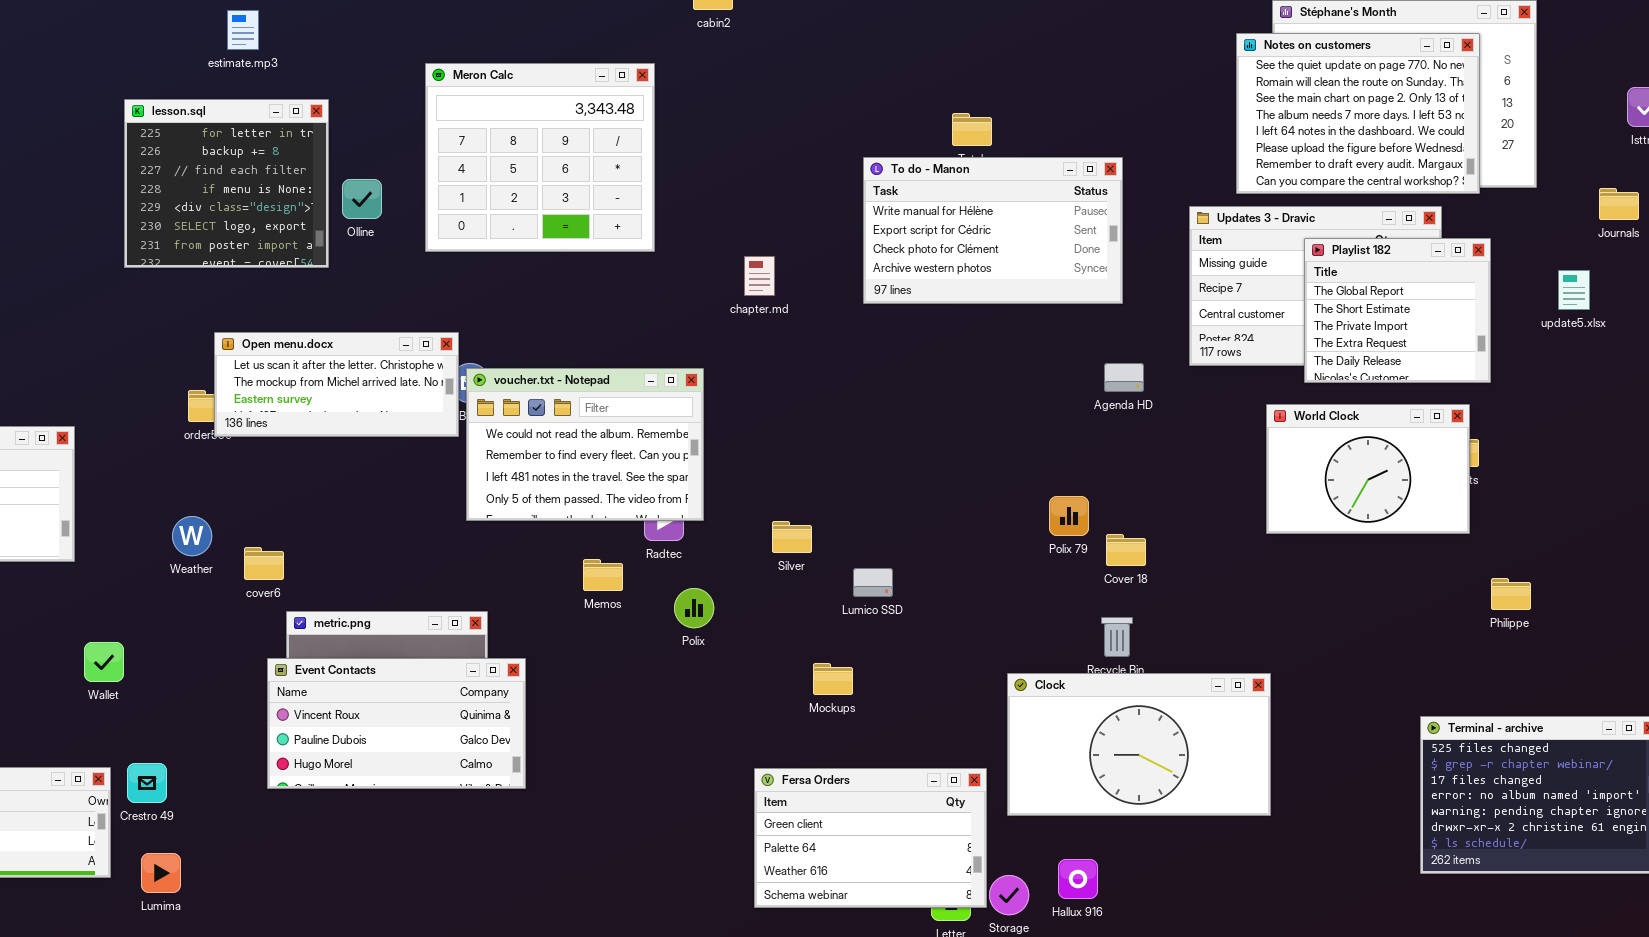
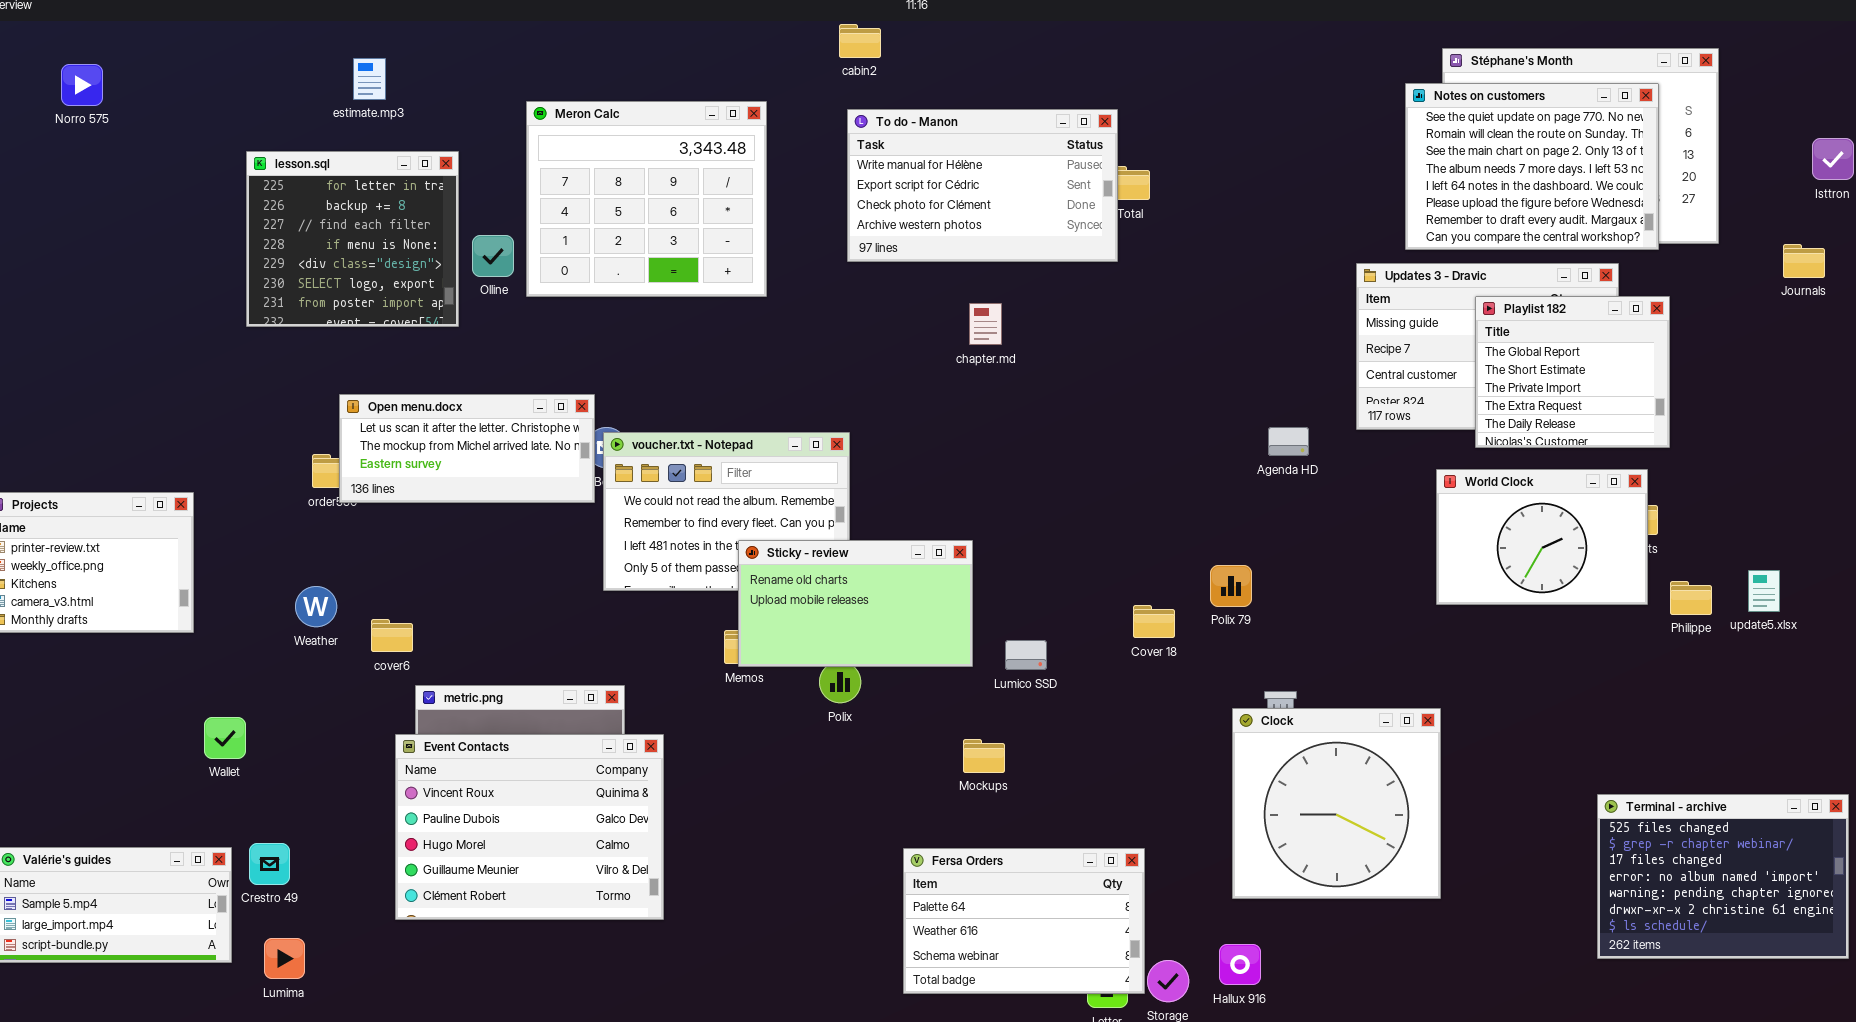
Meron Calc: [425,63,655,252] -> [526,101,767,297], moved
To do - Manon: [863,157,1123,304] -> [847,109,1118,262], moved
chapter.md: [744,256,775,296] -> [969,303,1002,345], moved
update5.xlsx: [1558,270,1590,310] -> [1748,570,1780,612], moved
Sticky - review: none -> [738,540,973,667], opened
Cover 18: [1106,534,1146,566] -> [1133,605,1175,638], moved
Philippe: [1491,578,1531,610] -> [1670,581,1712,615], moved
Event Contacts: [267,658,526,789] -> [395,734,664,920], resized
Clock: [1007,673,1271,816] -> [1232,708,1441,899], resized
Fersa Orders: [754,768,987,908] -> [903,848,1145,994], scrolled down 1 row

